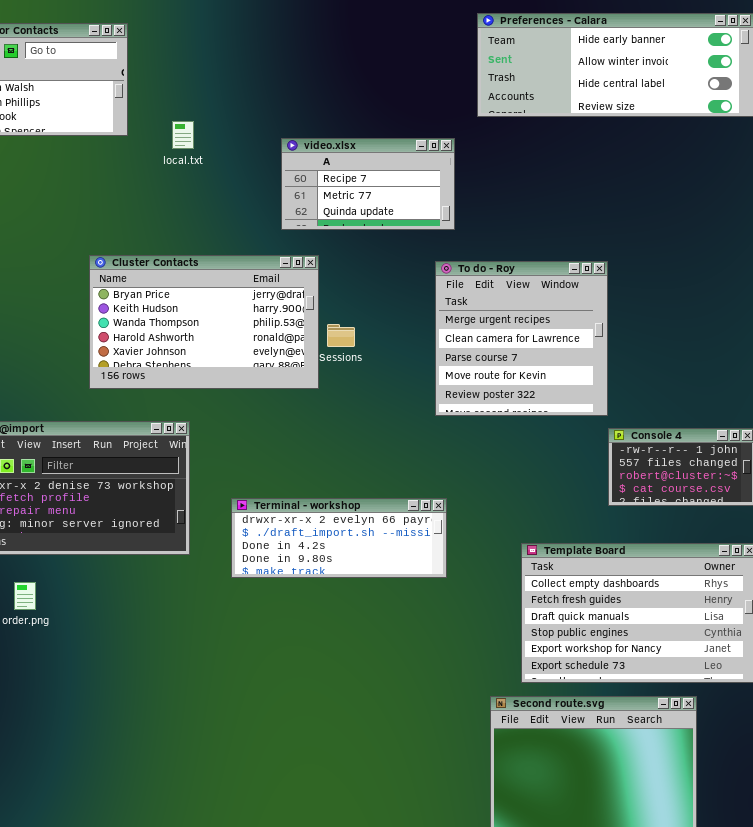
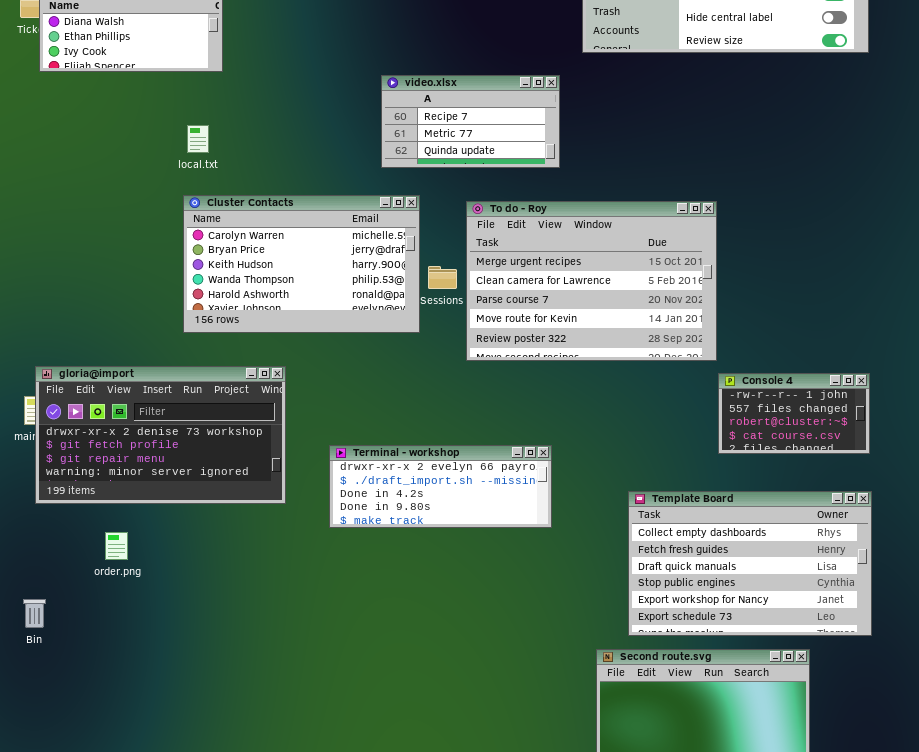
local.txt: [172,121,194,149] -> [187,125,209,153], moved
Cluster Contacts: [89,255,319,389] -> [183,195,420,333], scrolled up 1 row
To do - Roy: [435,261,608,416] -> [466,201,717,361], resized

